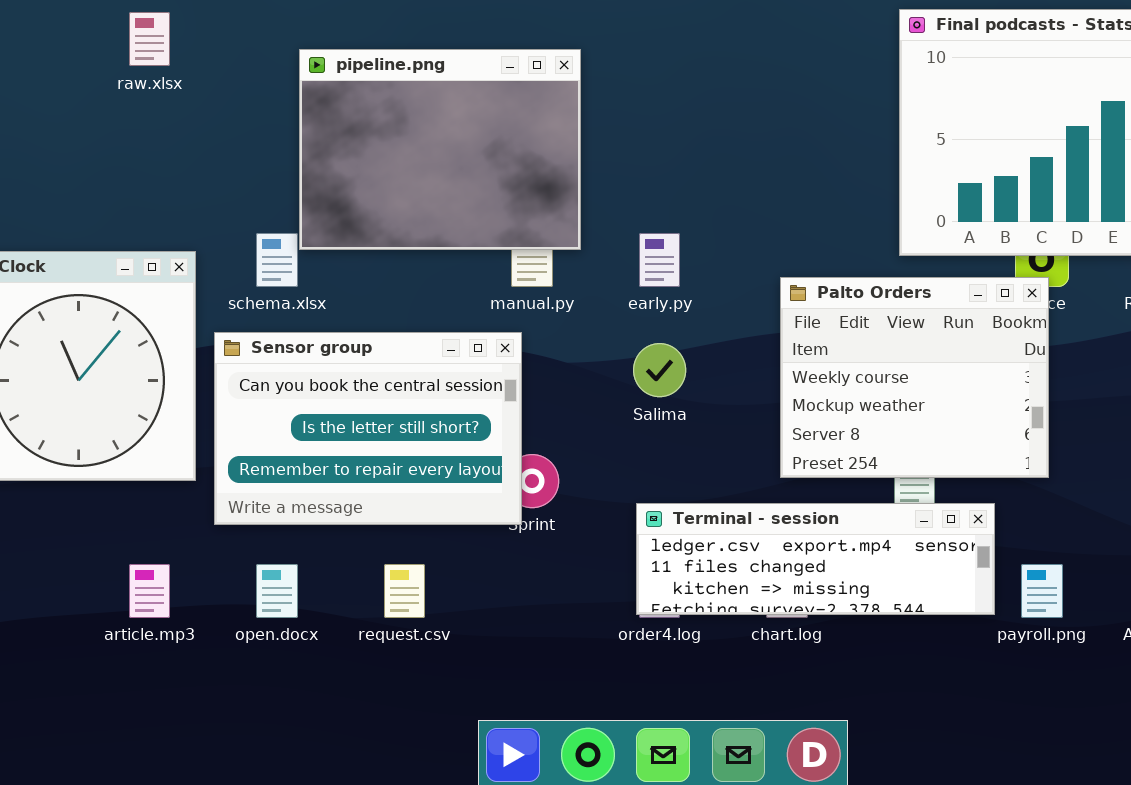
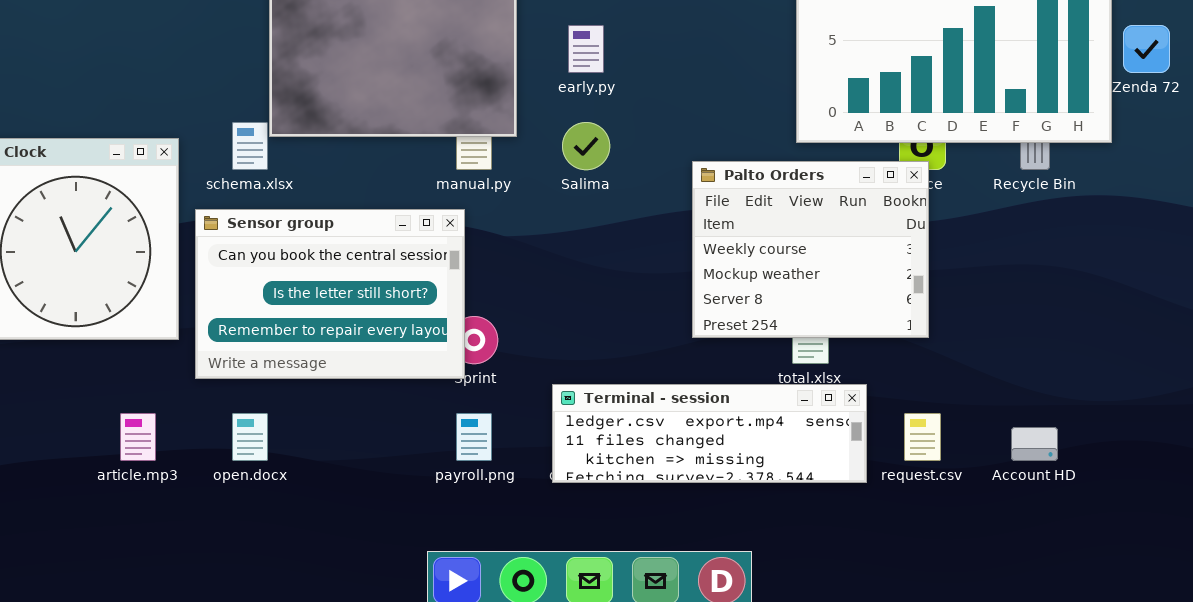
early.py: [639,233,680,287] -> [568,25,604,73], moved
Salima: [633,343,686,397] -> [562,122,610,170], moved
Terminal - session: [636,503,995,615] -> [552,384,867,483], moved
request.csv: [384,564,425,618] -> [904,413,941,461], moved
payroll.png: [1021,564,1063,618] -> [456,413,492,461], moved

